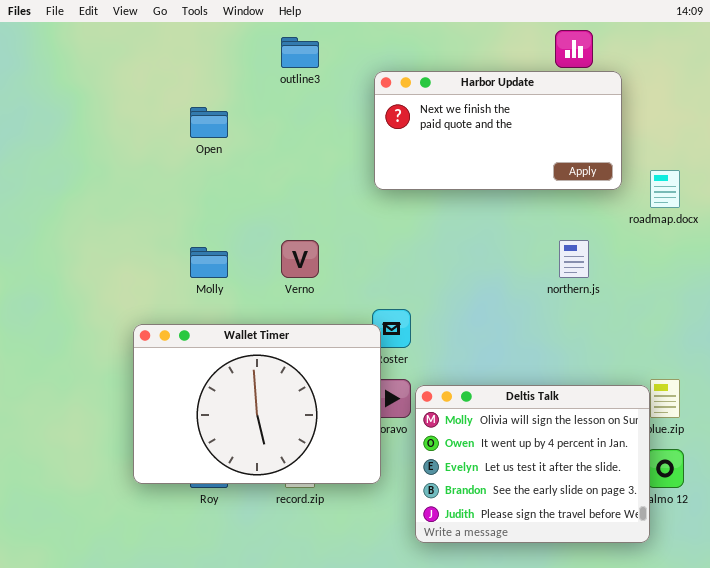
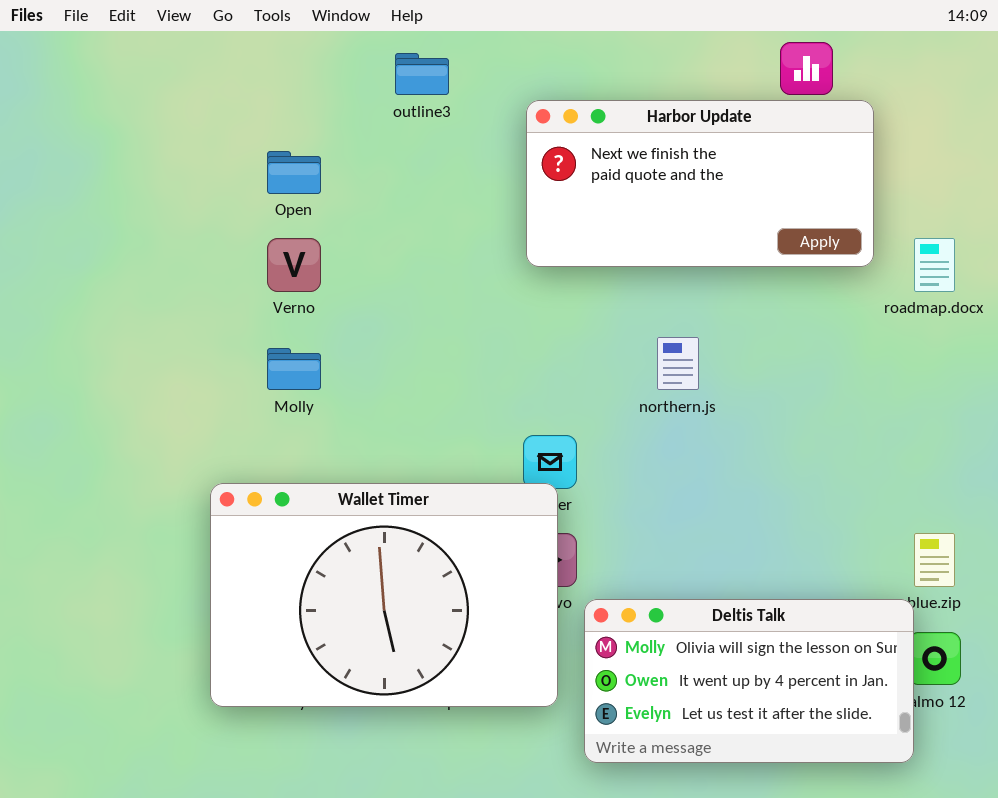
Verno: [281,240,319,278] -> [267,238,321,292], moved
northern.js: [559,240,589,278] -> [657,337,699,390], moved
Wallet Timer: [133,324,381,484] -> [210,483,558,707], moved
Deltis Talk: [415,385,650,543] -> [584,599,914,763], resized

